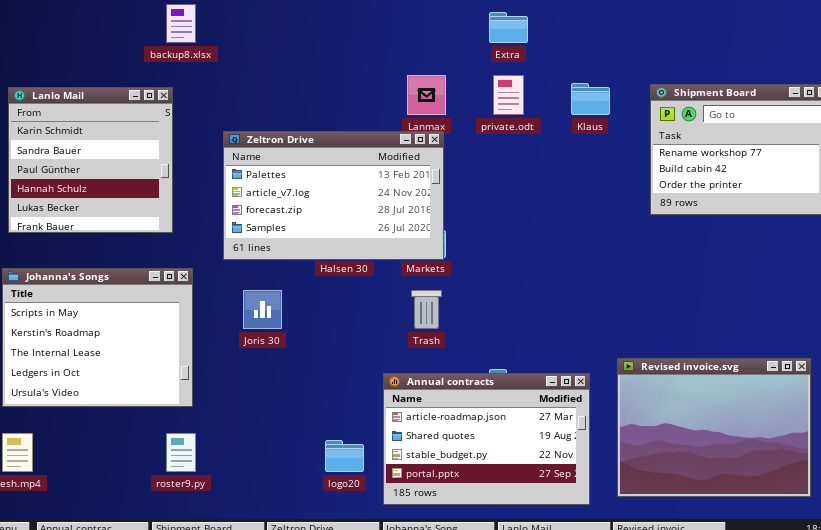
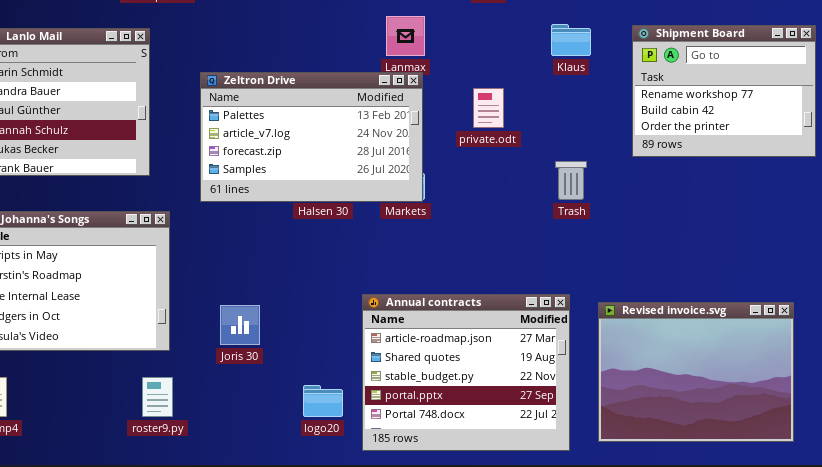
private.odt: [493,75,524,115] -> [473,88,504,128], moved
Joris 30: [243,290,282,329] -> [220,305,260,345], moved
Trash: [411,290,442,329] -> [555,161,587,200], moved
Annual contracts: [383,373,590,505] -> [362,294,570,451], resized

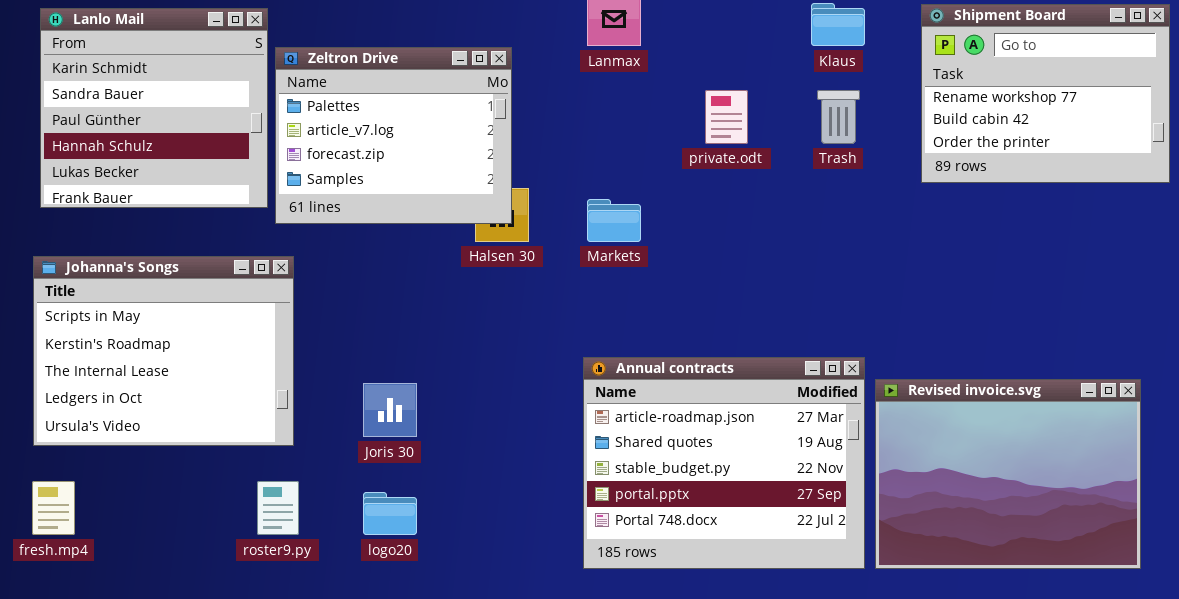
Zeltron Drive: [200,72,423,202] -> [275,47,512,224], moved, resized
Trash: [555,161,587,200] -> [817,90,860,144], moved
Annual contracts: [362,294,570,451] -> [583,357,865,569], moved
logo20: [303,385,343,417] -> [363,492,417,535], moved

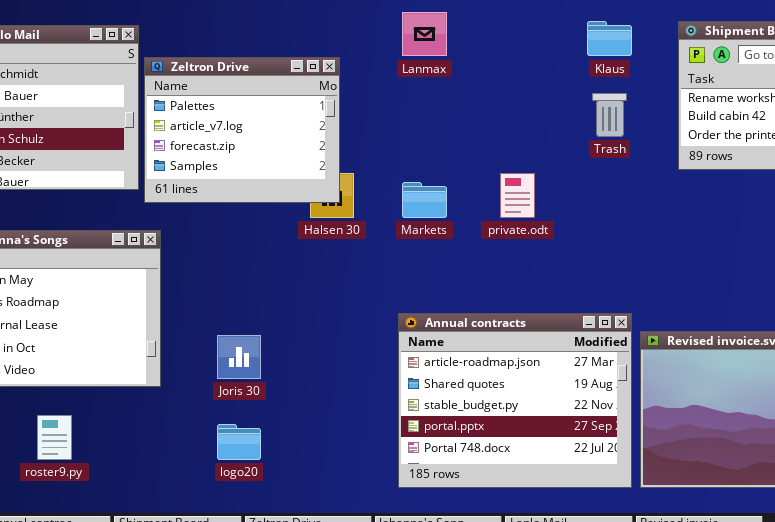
private.odt: [705,90,748,144] -> [500,173,535,218], moved
roster9.py: [257,481,299,535] -> [37,415,72,460], moved

